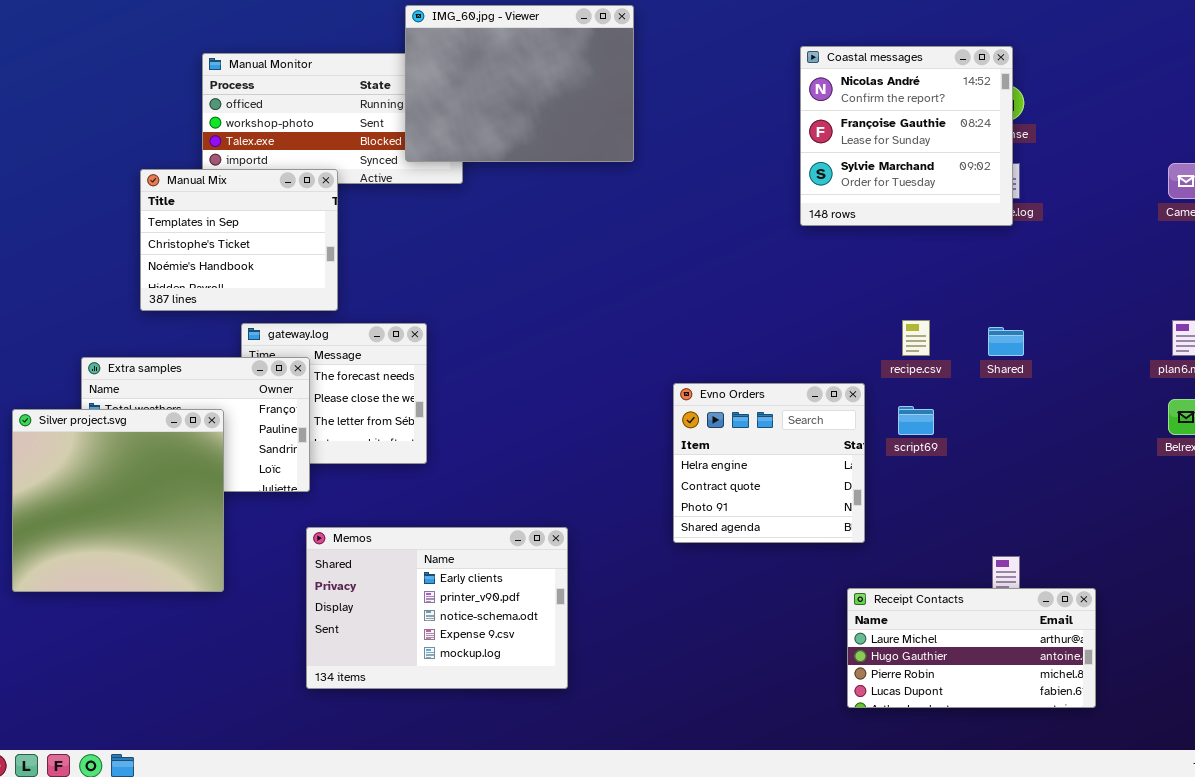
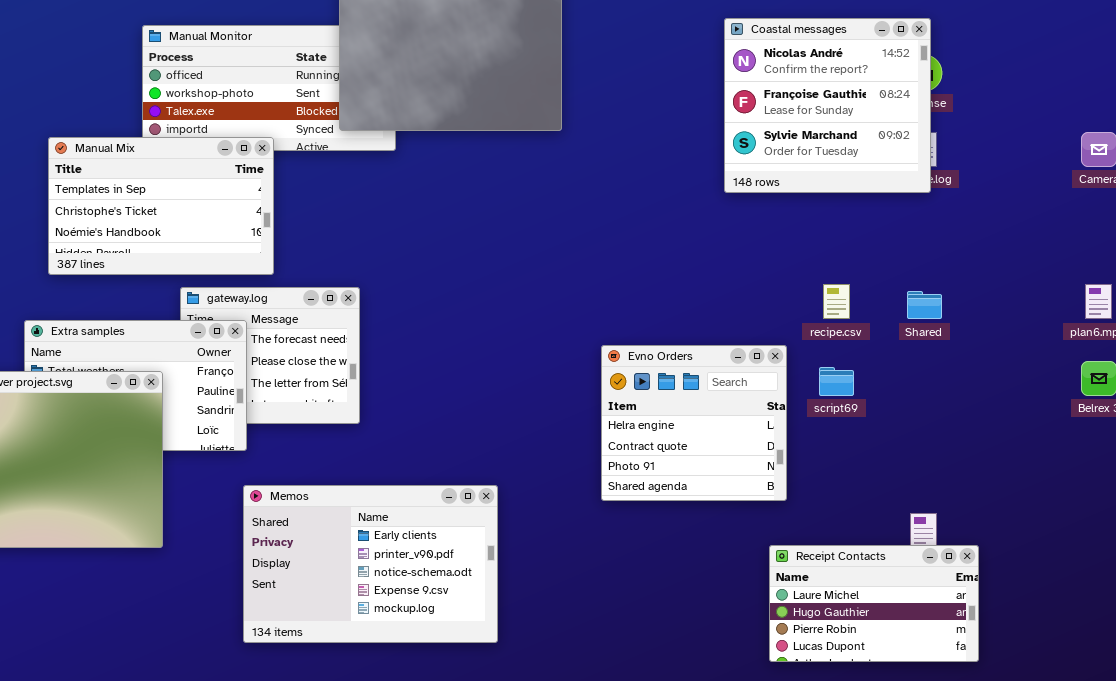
Manual Mix: [140,169,338,311] -> [48,137,274,275], resized
Receipt Contacts: [847,588,1096,708] -> [769,545,979,662], resized

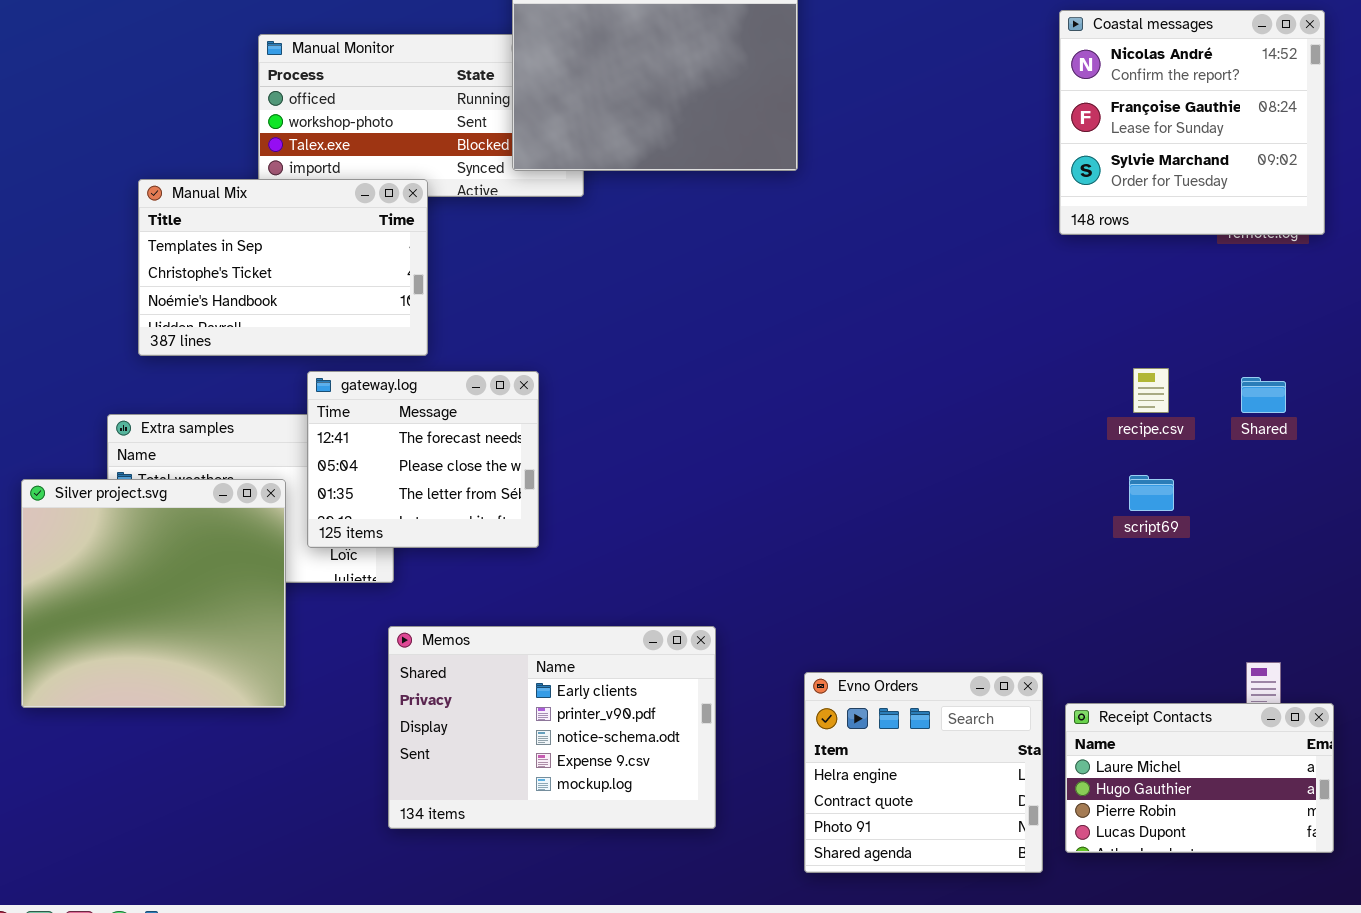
Coastal messages: [724,18,931,193] -> [1059,10,1325,235], moved
gateway.log: [180,287,360,424] -> [307,371,539,548], raised
Evno Orders: [601,345,787,501] -> [804,672,1043,873], moved

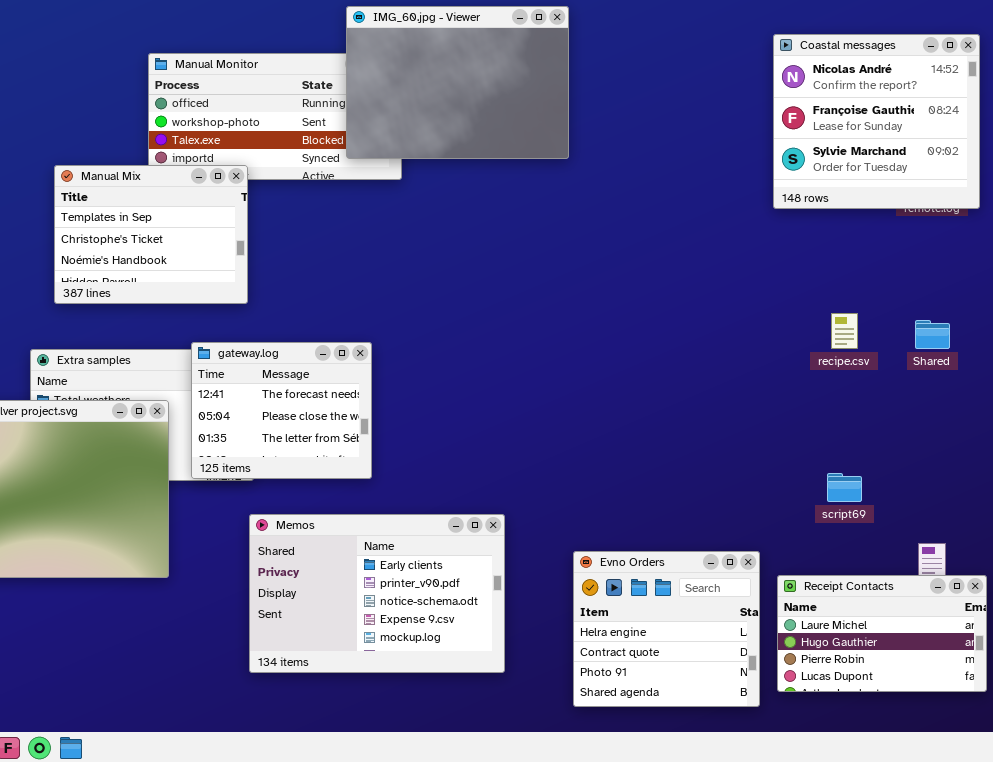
Manual Mix: [138,179,428,356] -> [54,165,248,304], resized
gateway.log: [307,371,539,548] -> [191,342,372,479], moved
script69: [1129,475,1174,511] -> [827,473,862,502], moved

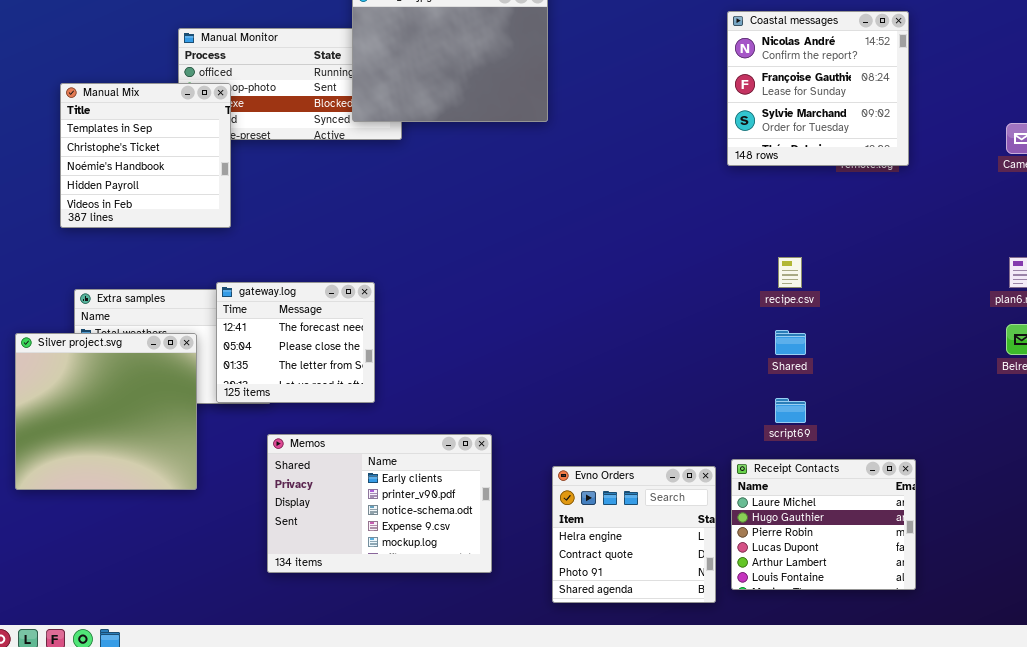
Manual Mix: [54,165,248,304] -> [60,83,231,228], moved, resized
Shared: [915,320,950,349] -> [775,330,806,355], moved
Receipt Contacts: [777,575,987,692] -> [731,459,916,590], resized

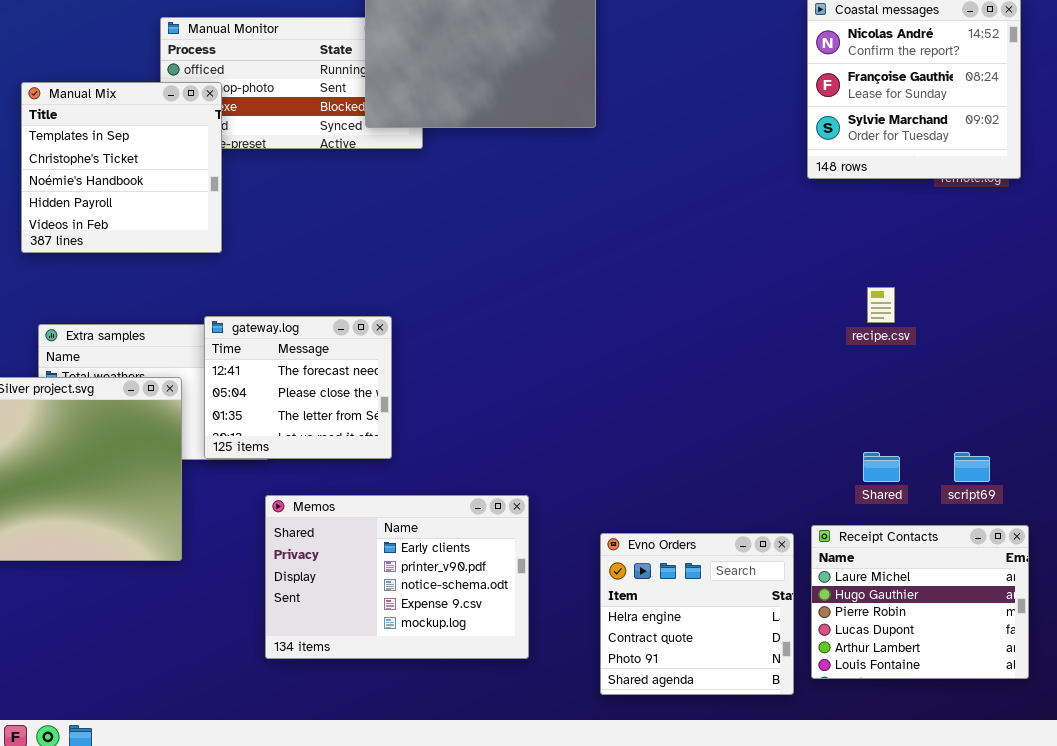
Shared: [775,330,806,355] -> [863,452,900,482], moved
script69: [775,398,806,423] -> [954,452,990,482], moved

